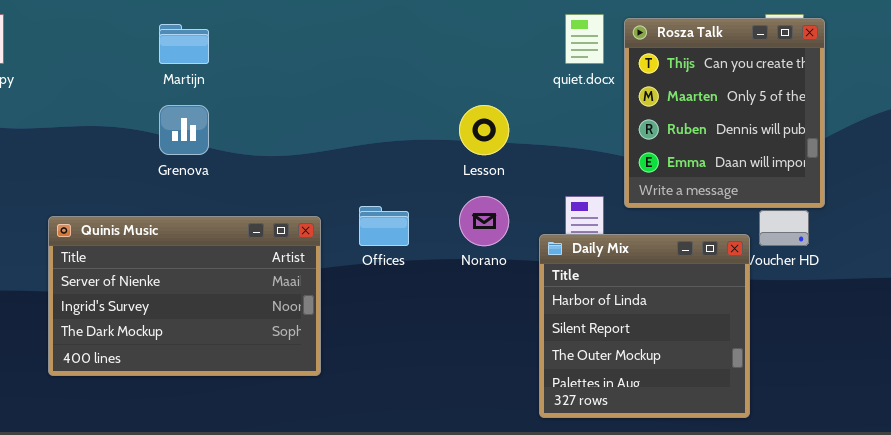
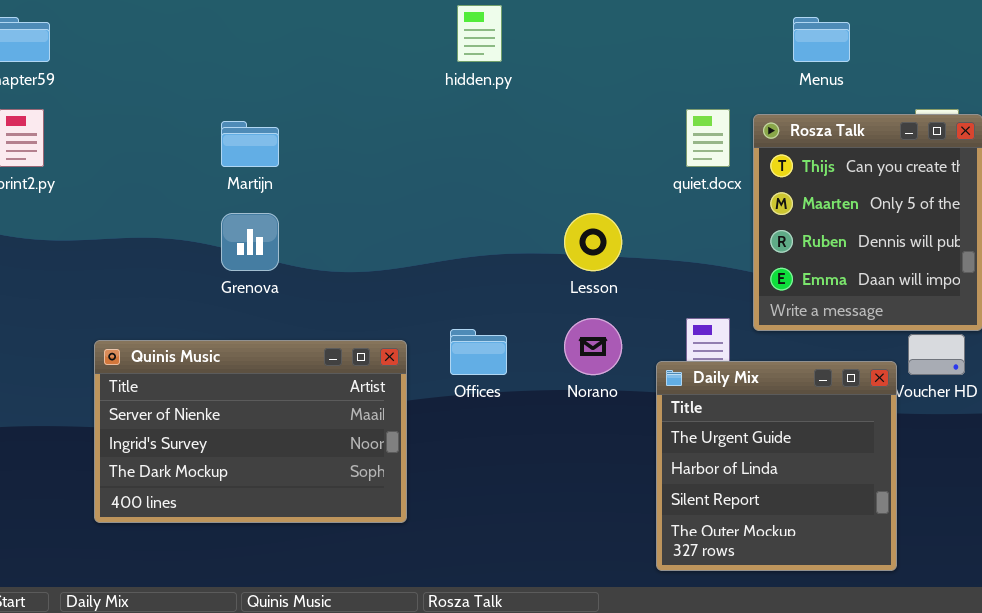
Daily Mix: [539,234,750,418] -> [656,361,897,571], scrolled up 1 row

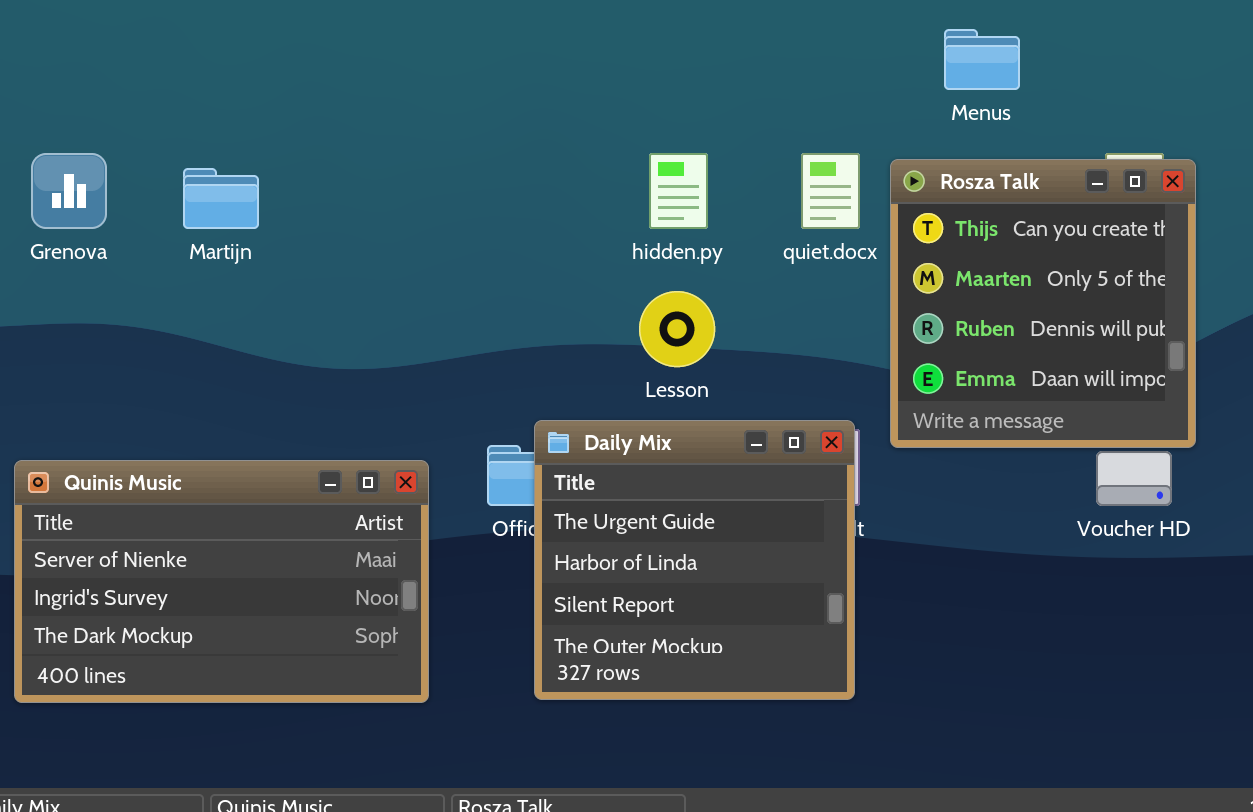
hidden.py: [457,5,502,62] -> [649,153,708,229], moved
Grenova: [221,213,279,271] -> [31,153,107,229], moved
Daily Mix: [656,361,897,571] -> [534,420,855,700], moved

